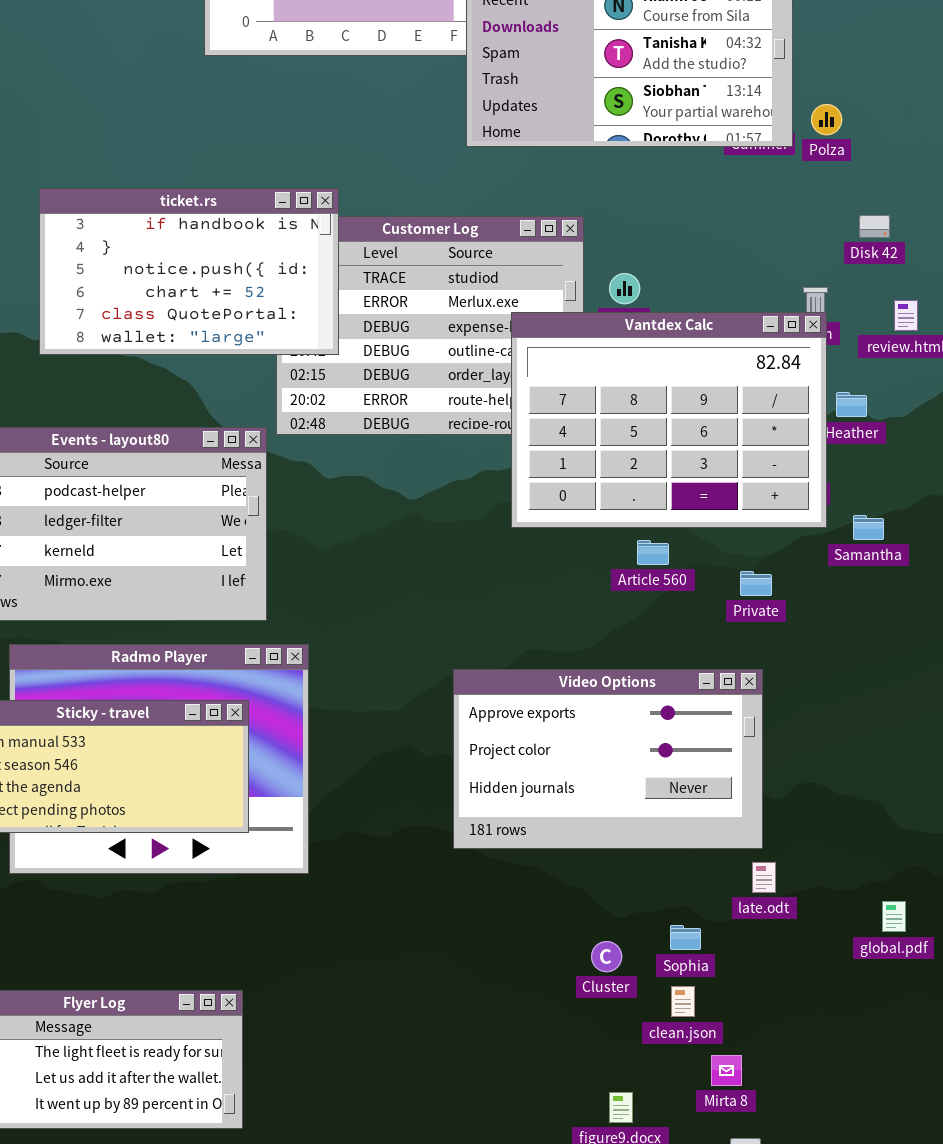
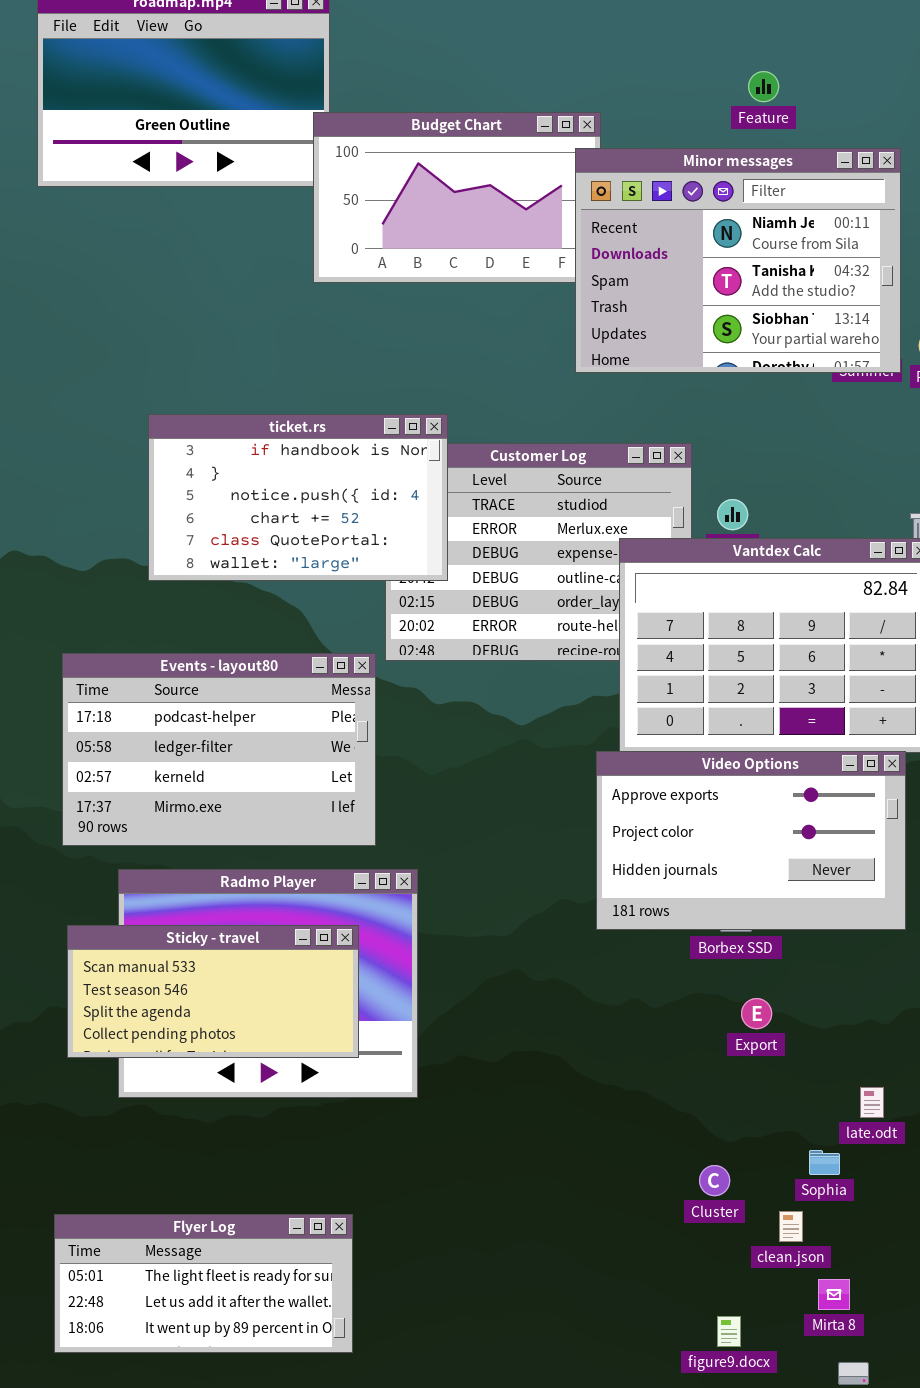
Video Options: [453,669,763,849] -> [596,751,906,930], moved
Sophia: [670,925,701,950] -> [809,1150,840,1175], moved

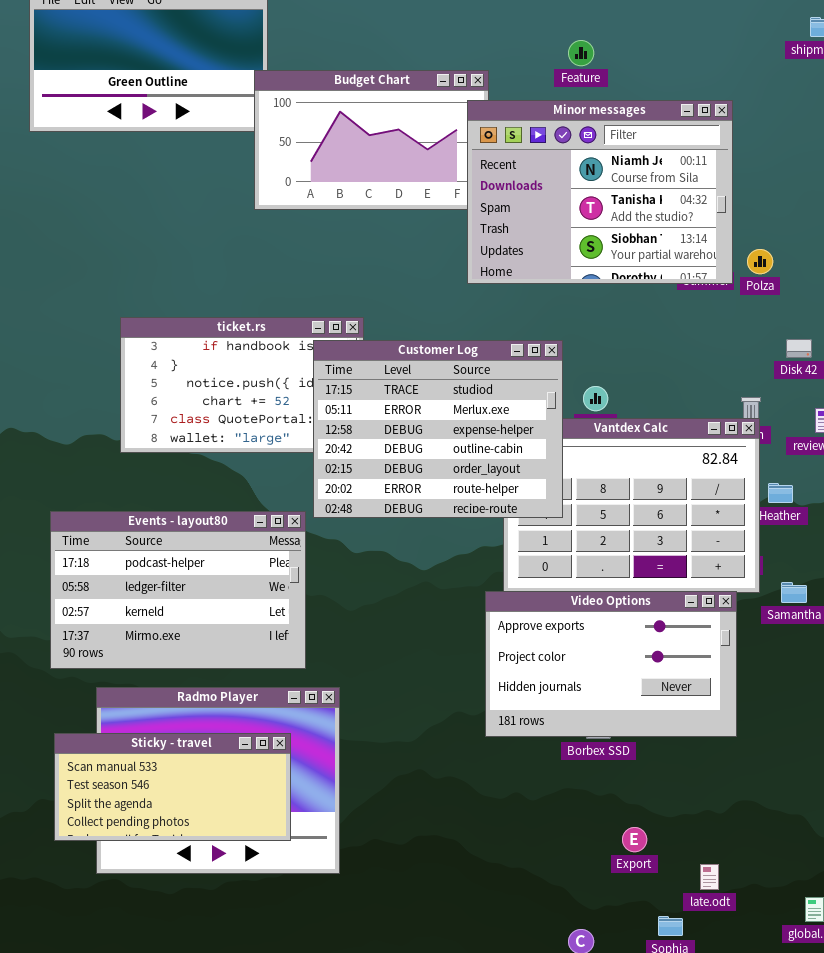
Feature: [748,71,779,102] -> [568,40,594,66], moved
Customer Log: [385,443,692,661] -> [313,340,563,518], raised
Export: [741,998,772,1029] -> [622,827,647,852], moved

